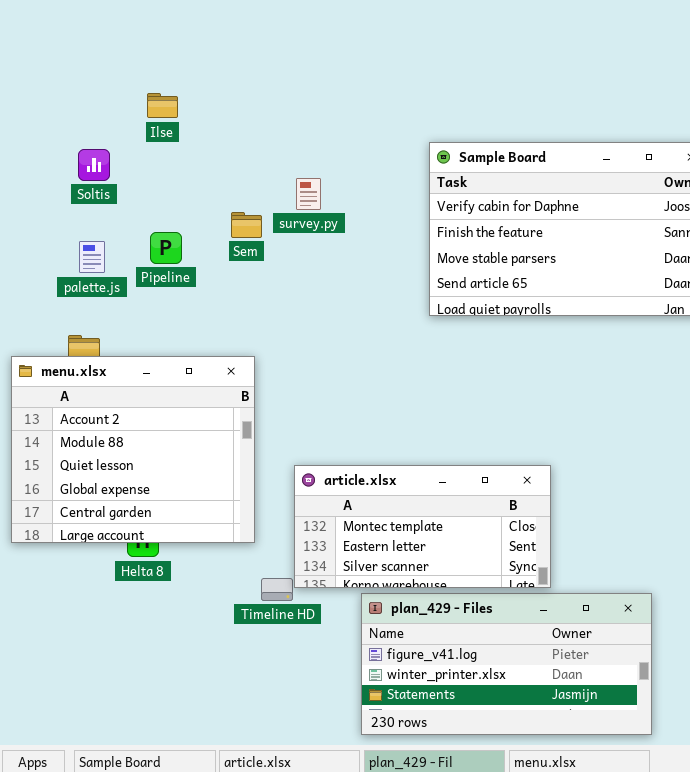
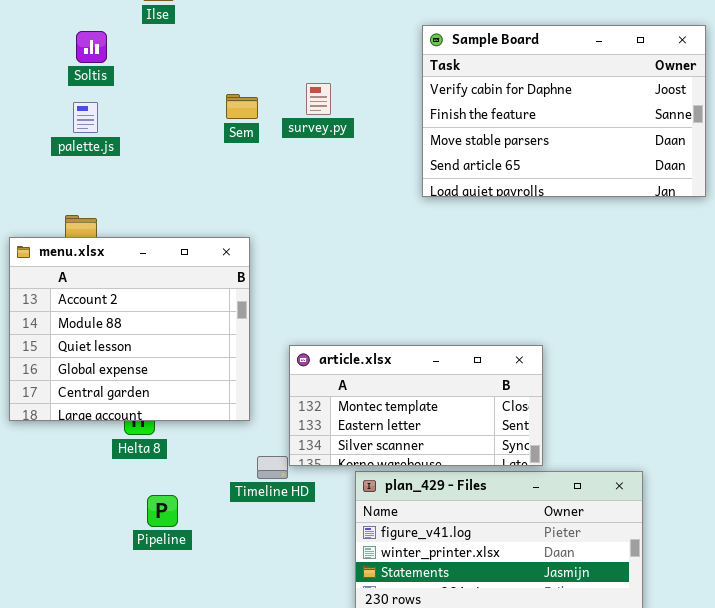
survey.py: [296,178,321,210] -> [306,83,331,115], moved
Pipeline: [150,232,182,264] -> [147,495,178,527], moved
palette.js: [79,241,105,273] -> [73,102,98,133], moved

